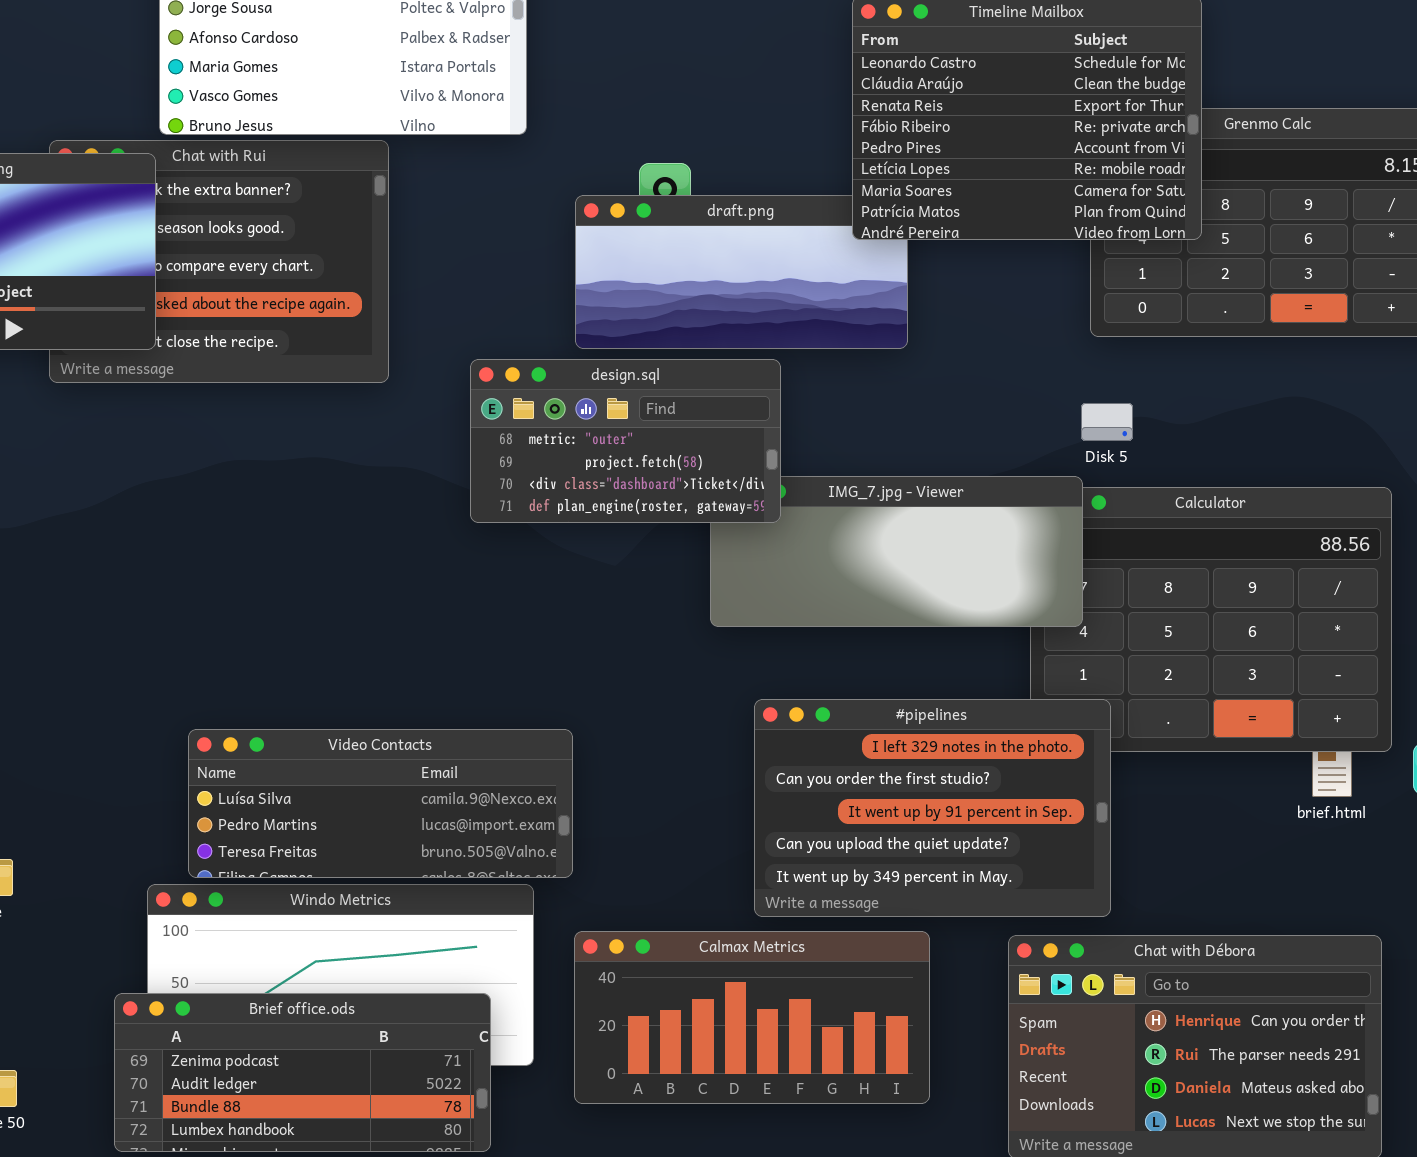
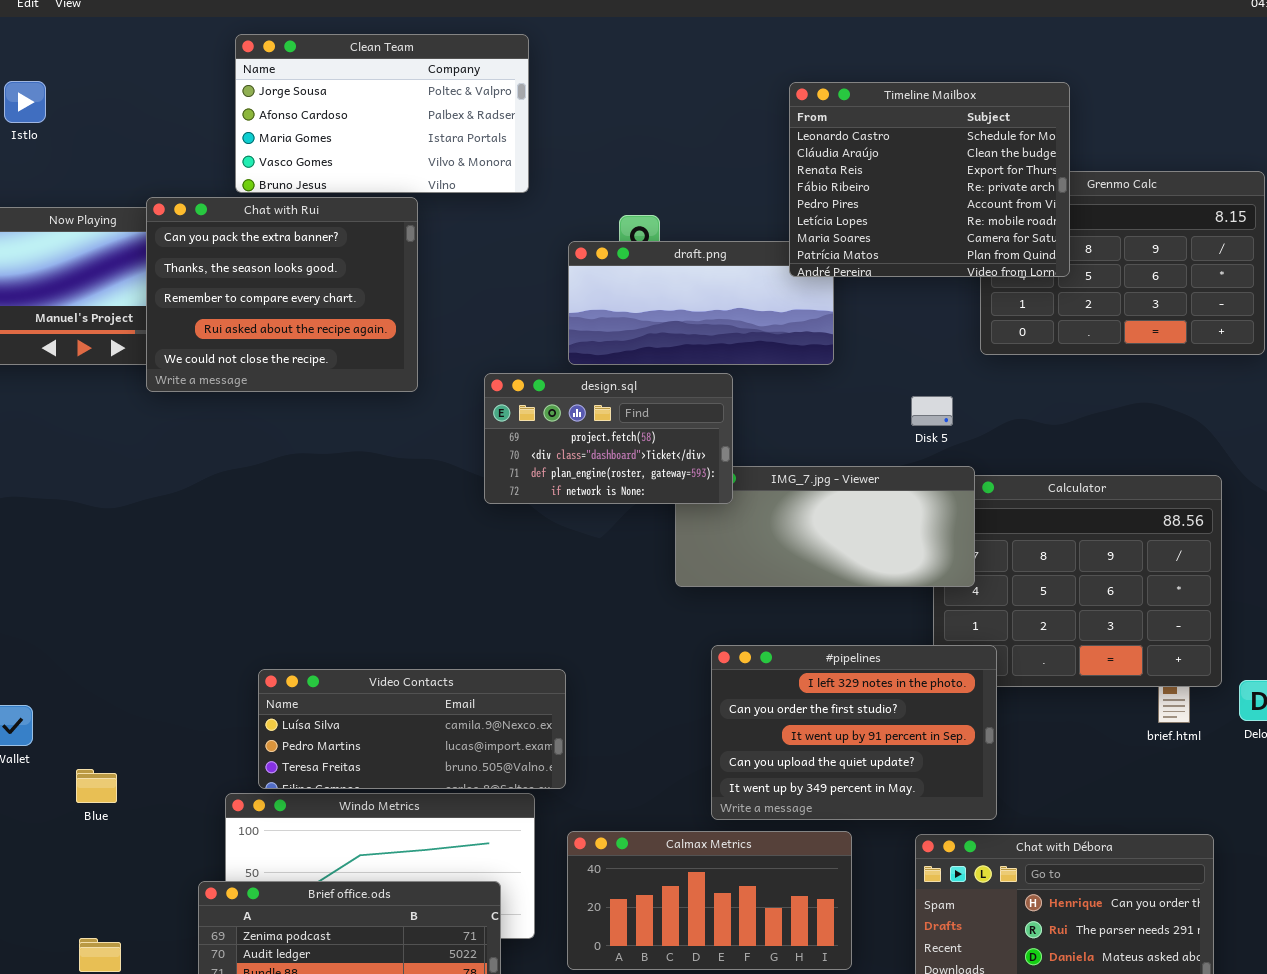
Chat with Rui: [49,140,389,383] -> [146,197,418,392], raised
design.sql: [470,359,781,523] -> [484,373,733,504], scrolled down 1 row
Disk 5: [1081,403,1133,441] -> [911,396,953,426], moved

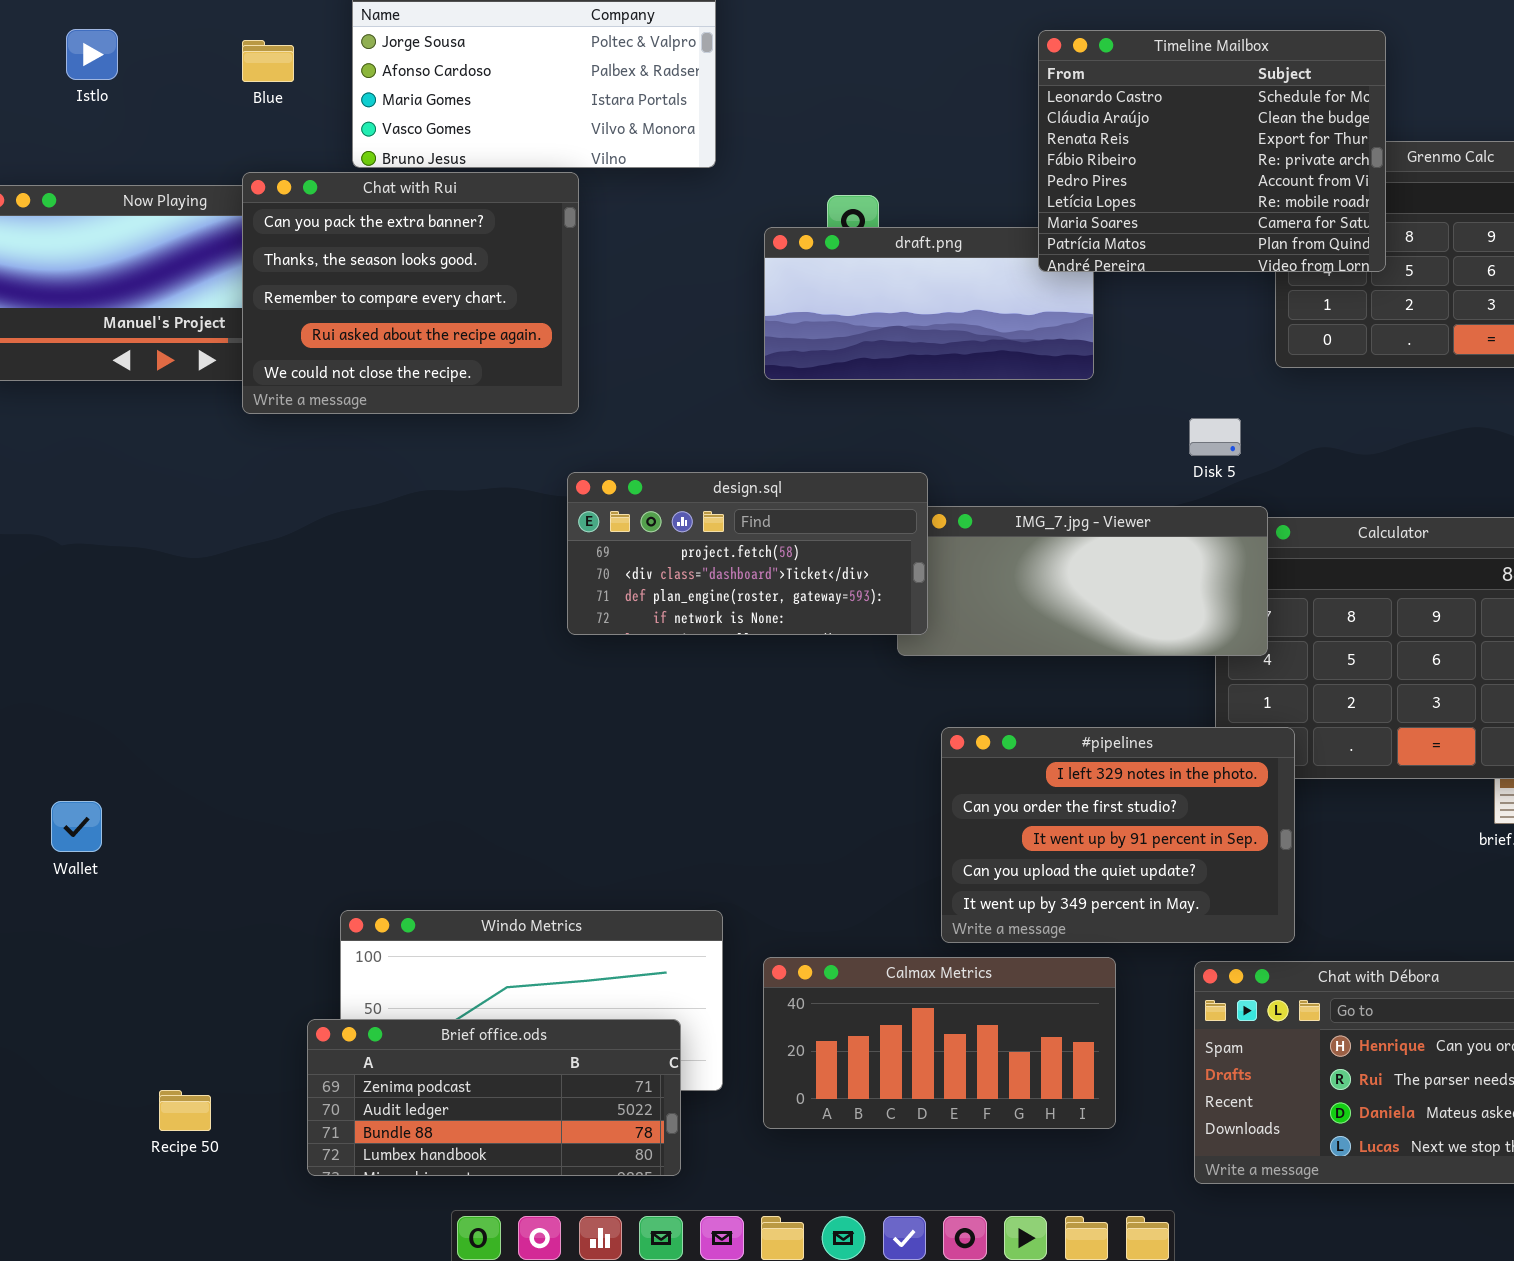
design.sql: [484,373,733,504] -> [567,472,928,635], moved, resized
Video Contacts: [258,669,566,789] -> none, closed
Blue: [76,769,117,803] -> [242,40,294,82], moved

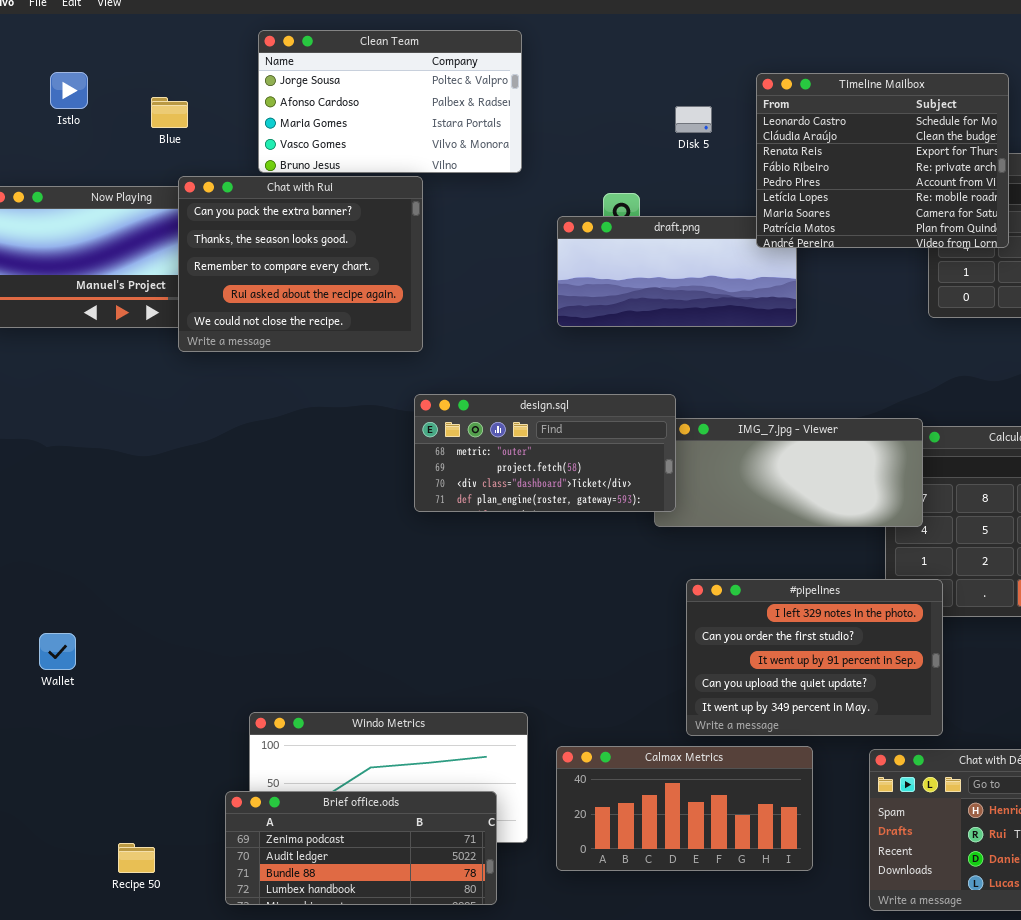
Blue: [242,40,294,82] -> [151,97,188,128], moved
Disk 5: [1189,418,1241,456] -> [675,106,712,133], moved
design.sql: [567,472,928,635] -> [414,394,676,512], scrolled up 1 row

